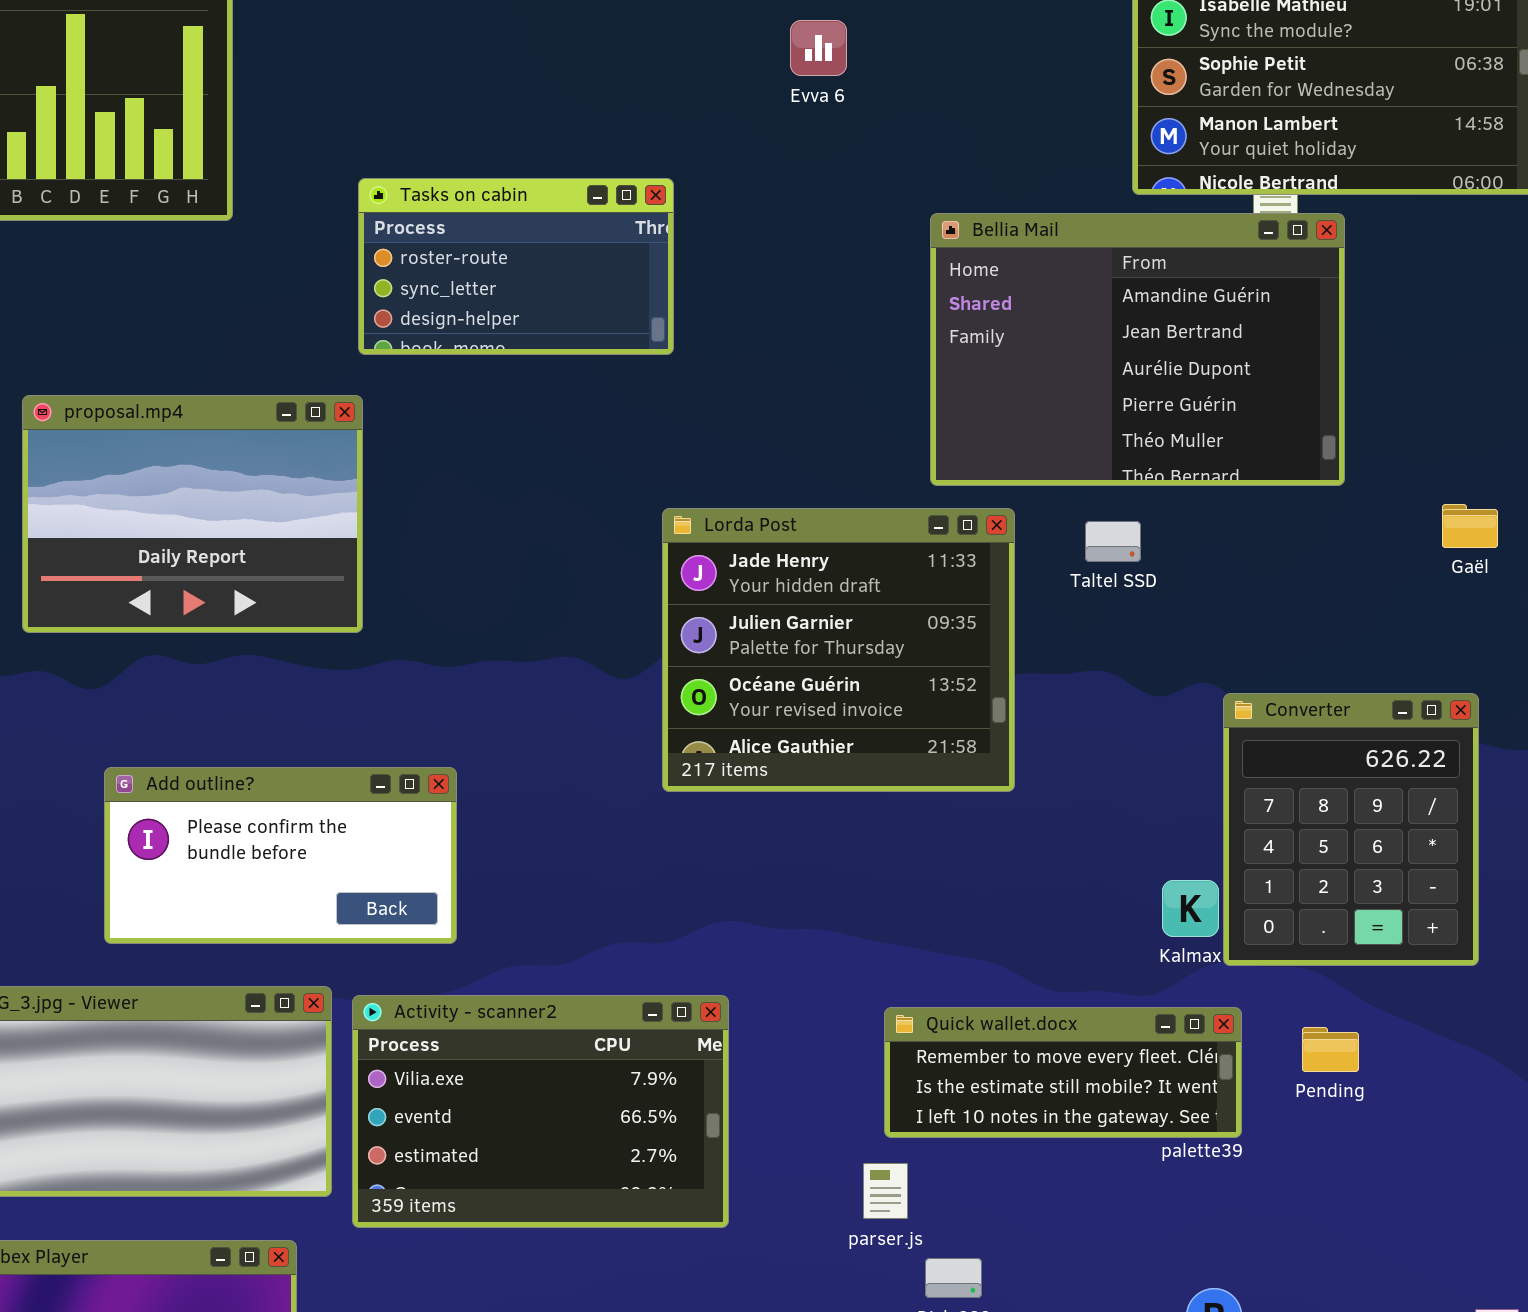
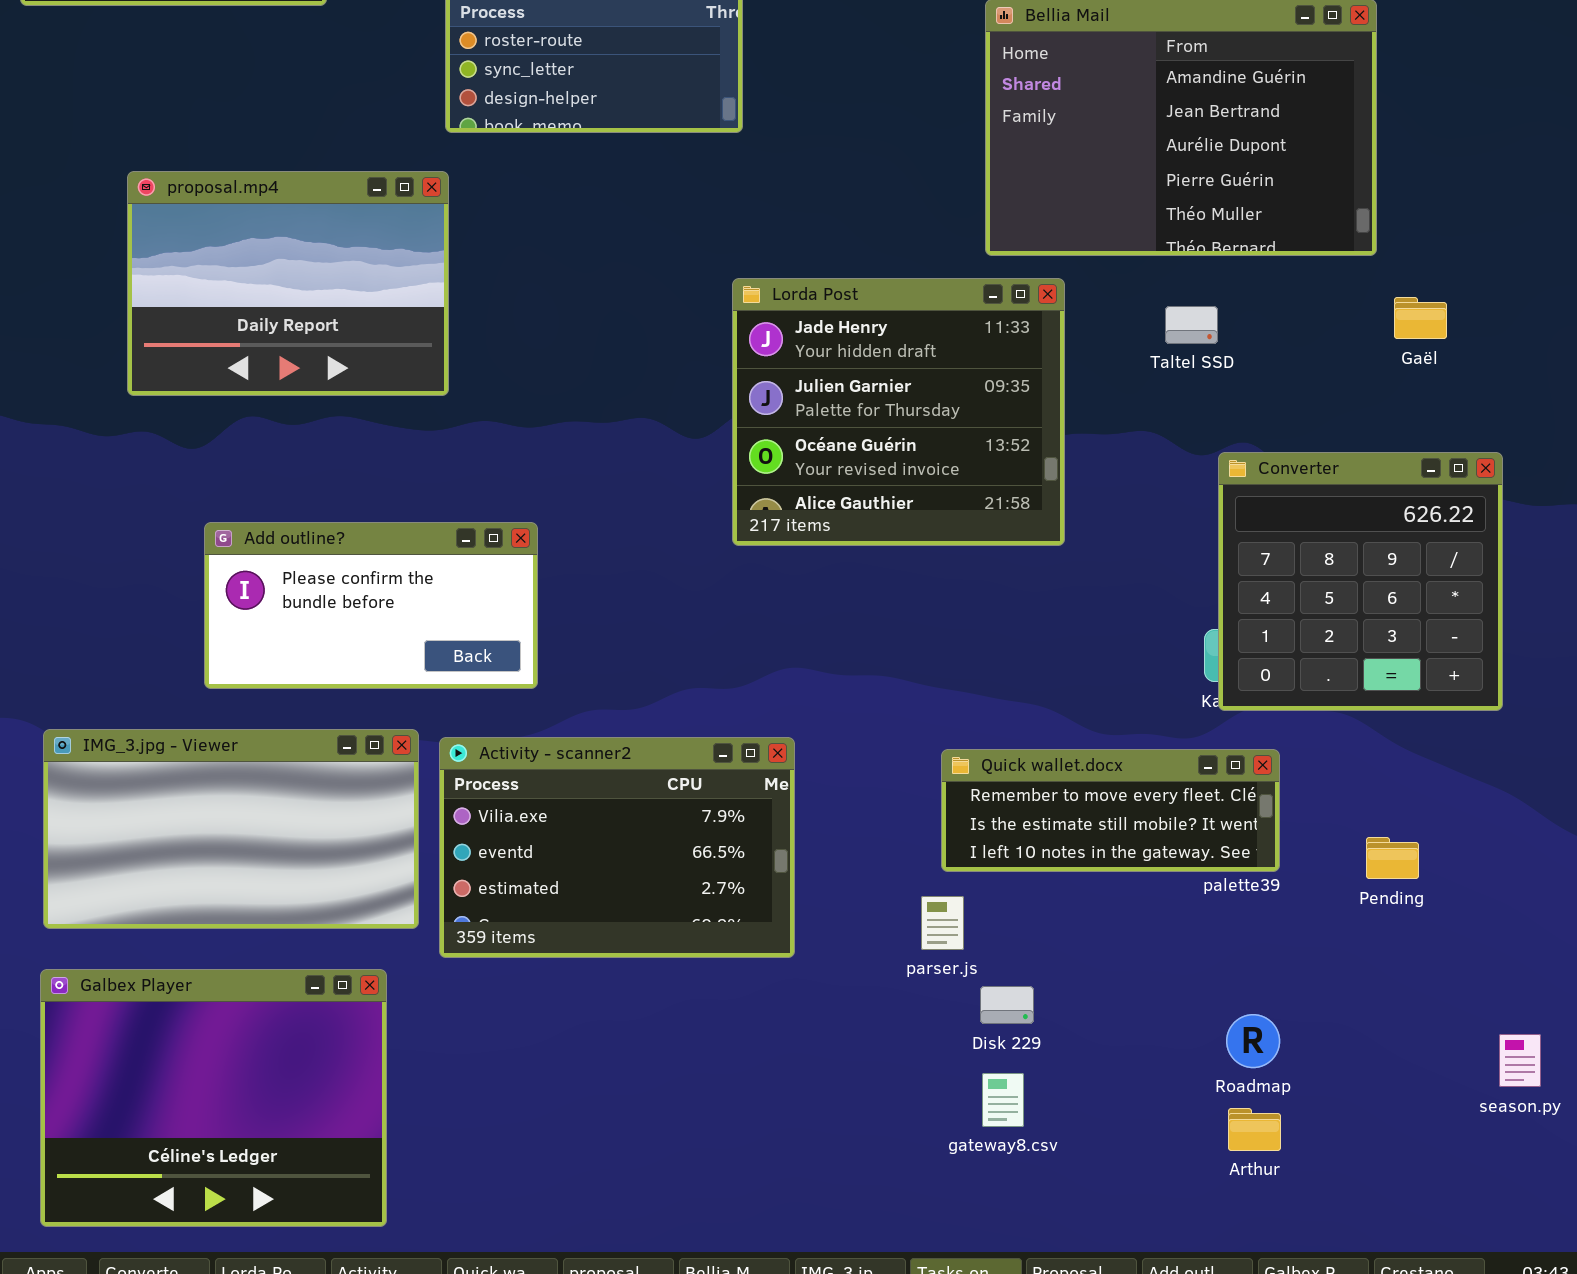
Gaël: [1442,504,1498,548] -> [1394,297,1447,339], moved
Taltel SSD: [1085,521,1141,562] -> [1165,306,1218,344], moved
Converter: [1223,693,1479,966] -> [1218,452,1503,711], resized
Pending: [1302,1027,1359,1072] -> [1366,837,1419,879], moved

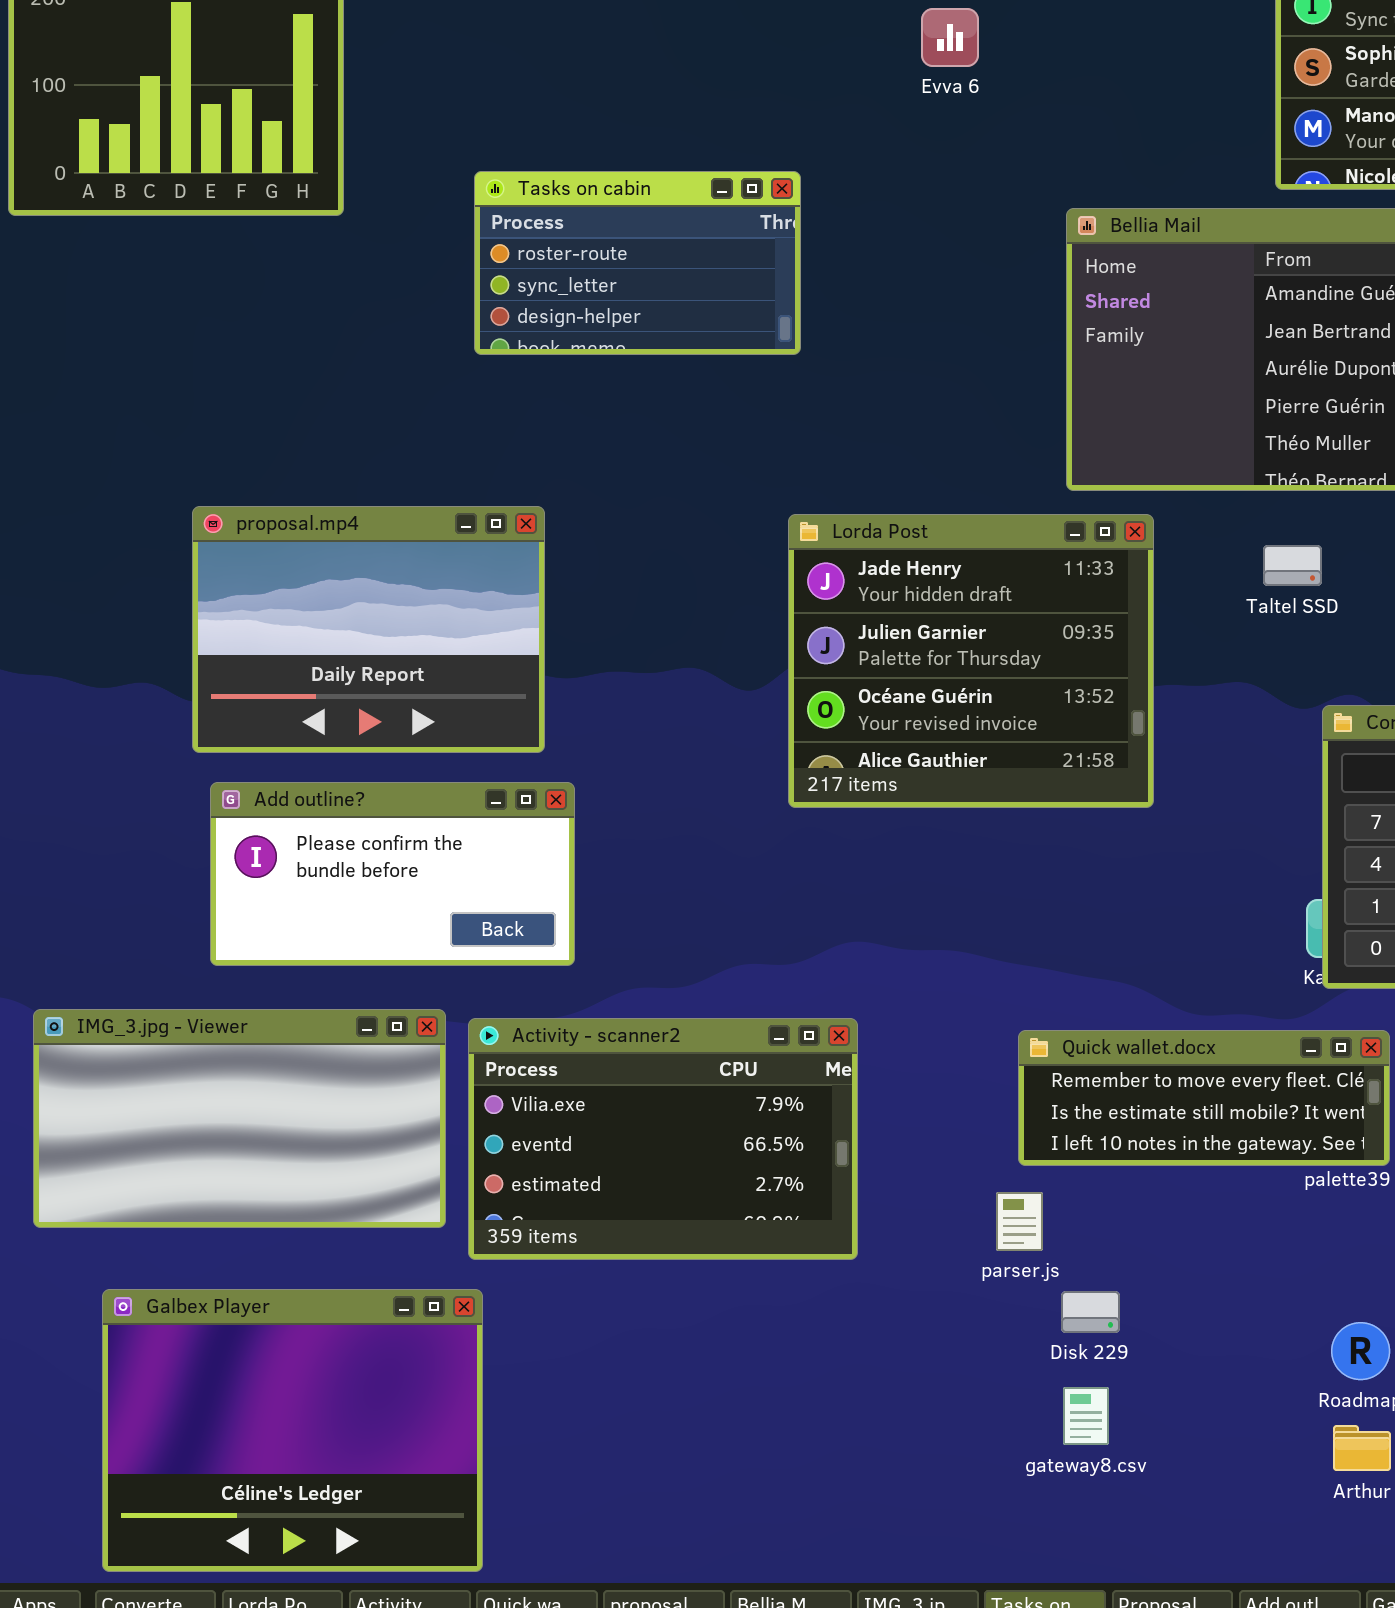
proposal.mp4: [127,171,449,396] -> [192,506,545,753], moved
Galbex Player: [40,969,387,1227] -> [102,1289,483,1572], moved

